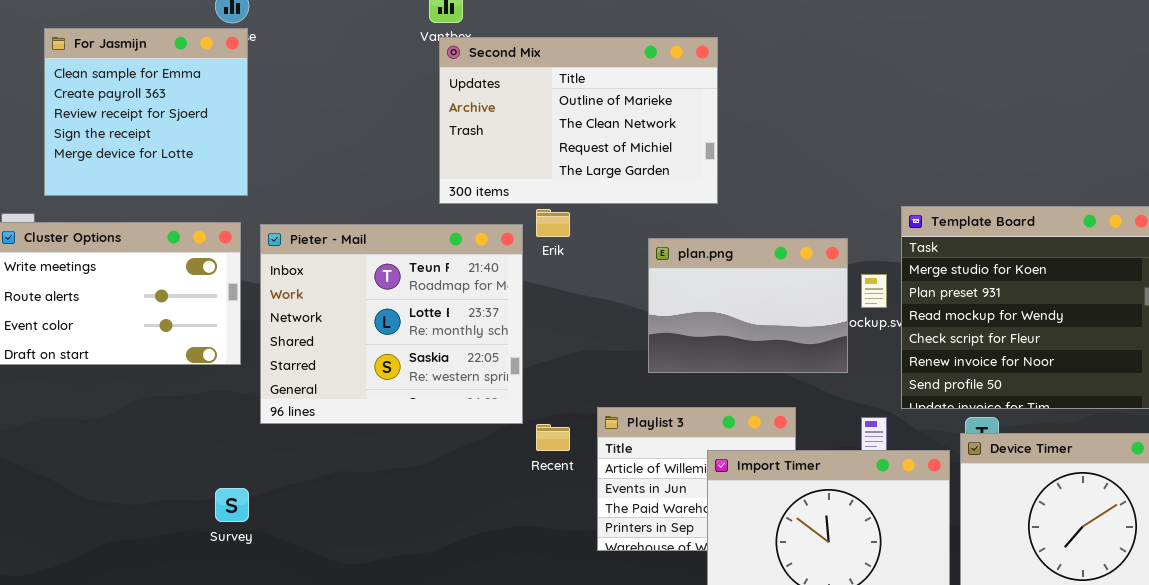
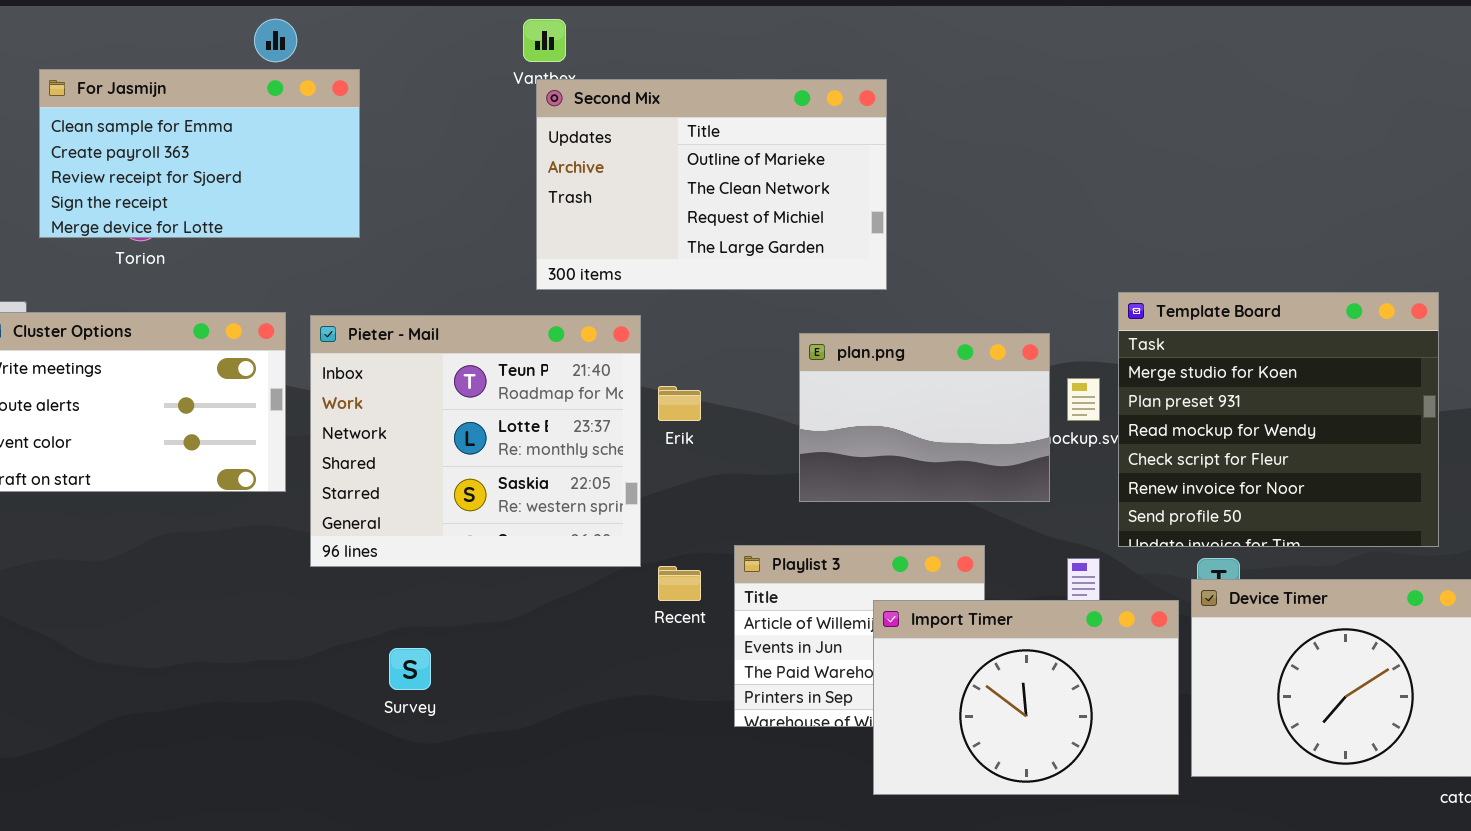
For Jasmijn: [44,28,248,196] -> [39,69,360,238], resized
Erik: [536,209,570,237] -> [658,386,701,421], moved
Survey: [215,488,249,522] -> [389,648,431,690], moved

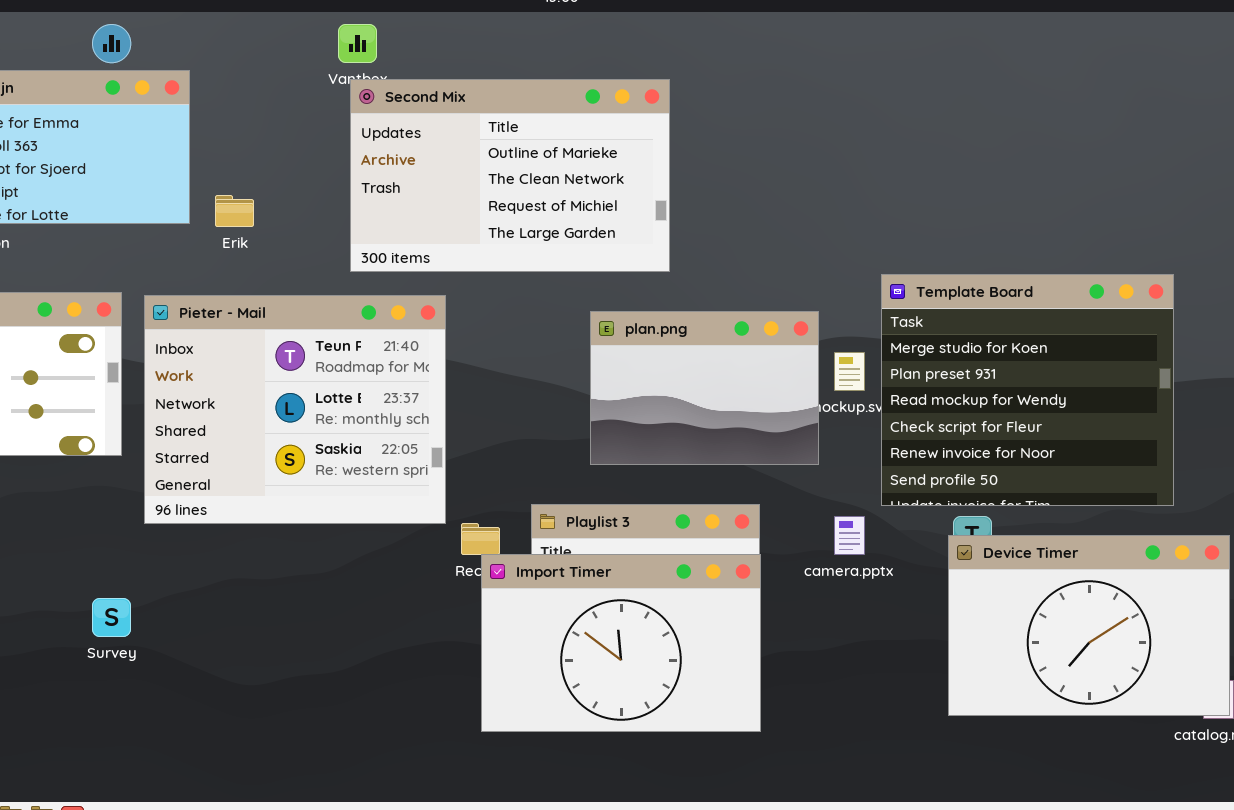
Erik: [658,386,701,421] -> [215,195,254,227], moved
Import Timer: [873,600,1179,795] -> [481,554,761,732], moved
Survey: [389,648,431,690] -> [92,598,131,637], moved

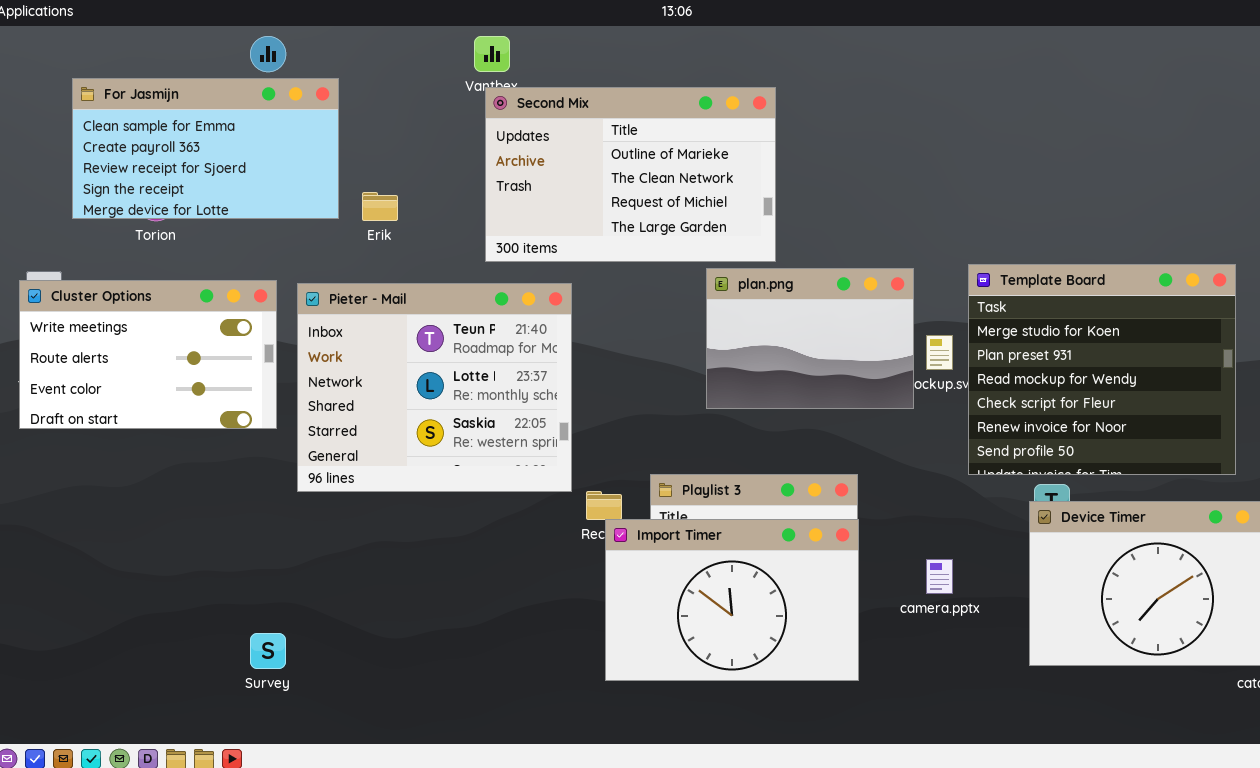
plan.png: [590,311,819,465] -> [706,268,914,409], moved
camera.pptx: [834,516,865,555] -> [926,559,953,594], moved
Survey: [92,598,131,637] -> [250,633,286,669], moved

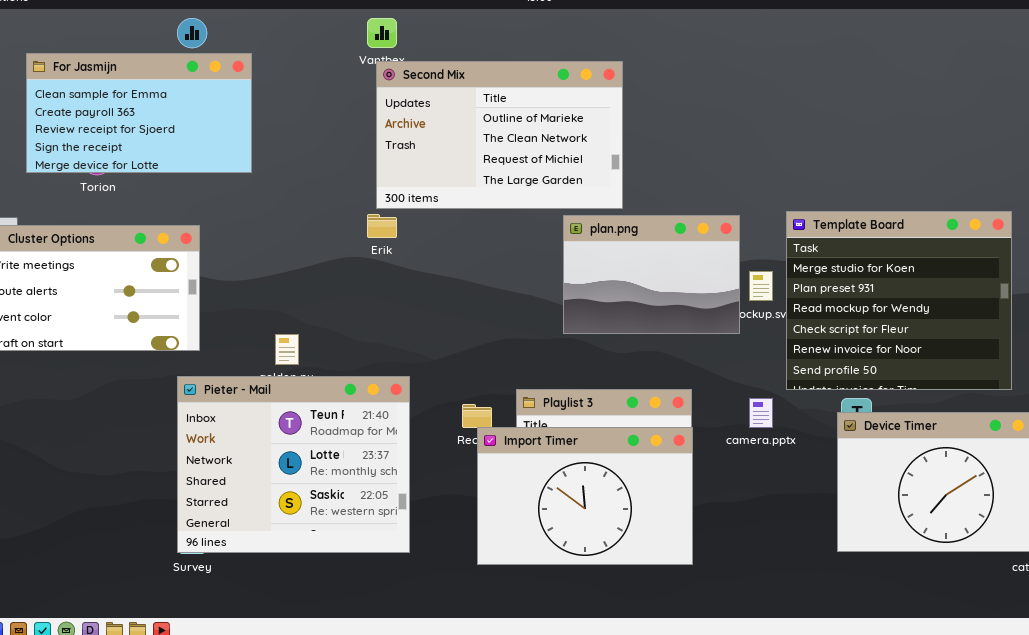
Erik: [362,192,398,221] -> [367,214,397,238], moved
Pieter - Mail: [297,283,572,492] -> [177,376,410,553], moved
camera.pptx: [926,559,953,594] -> [749,398,773,428], moved

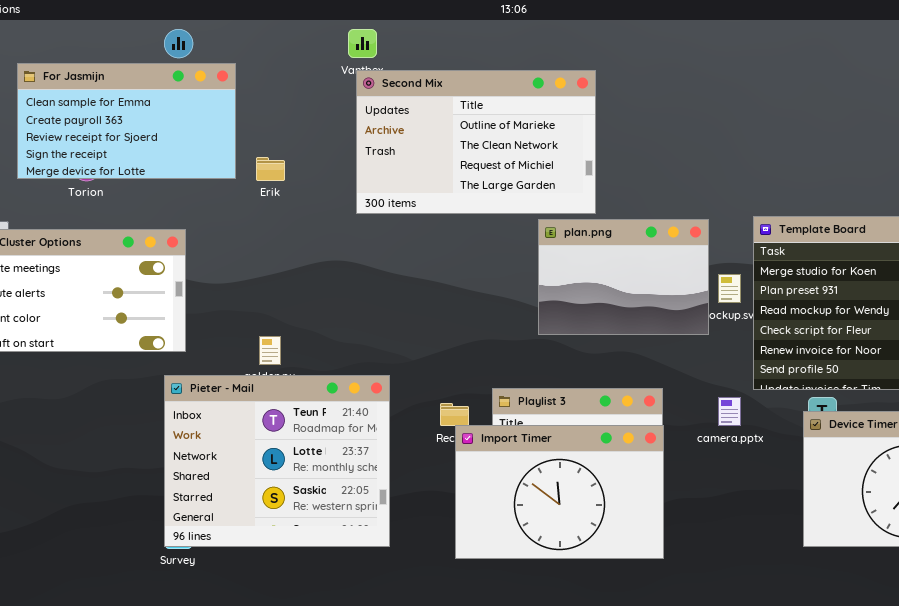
Erik: [367,214,397,238] -> [256,157,285,181], moved

